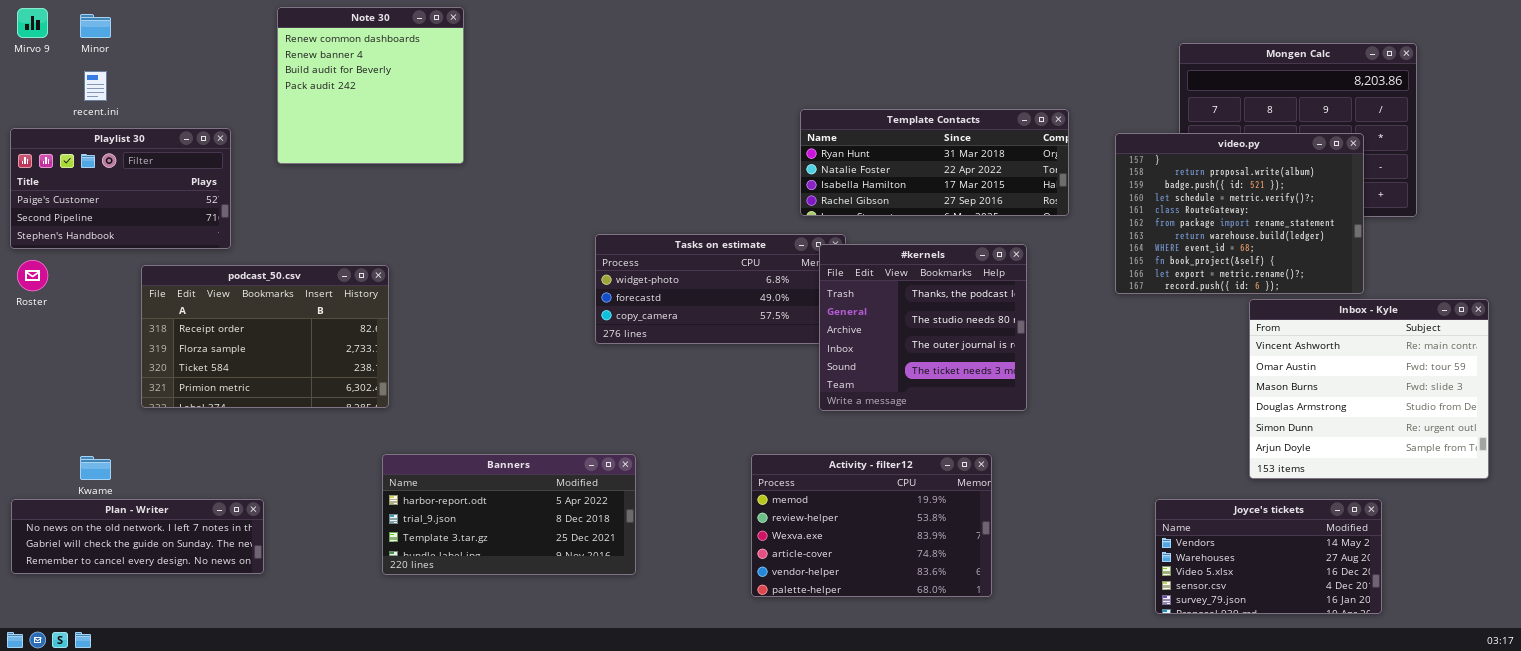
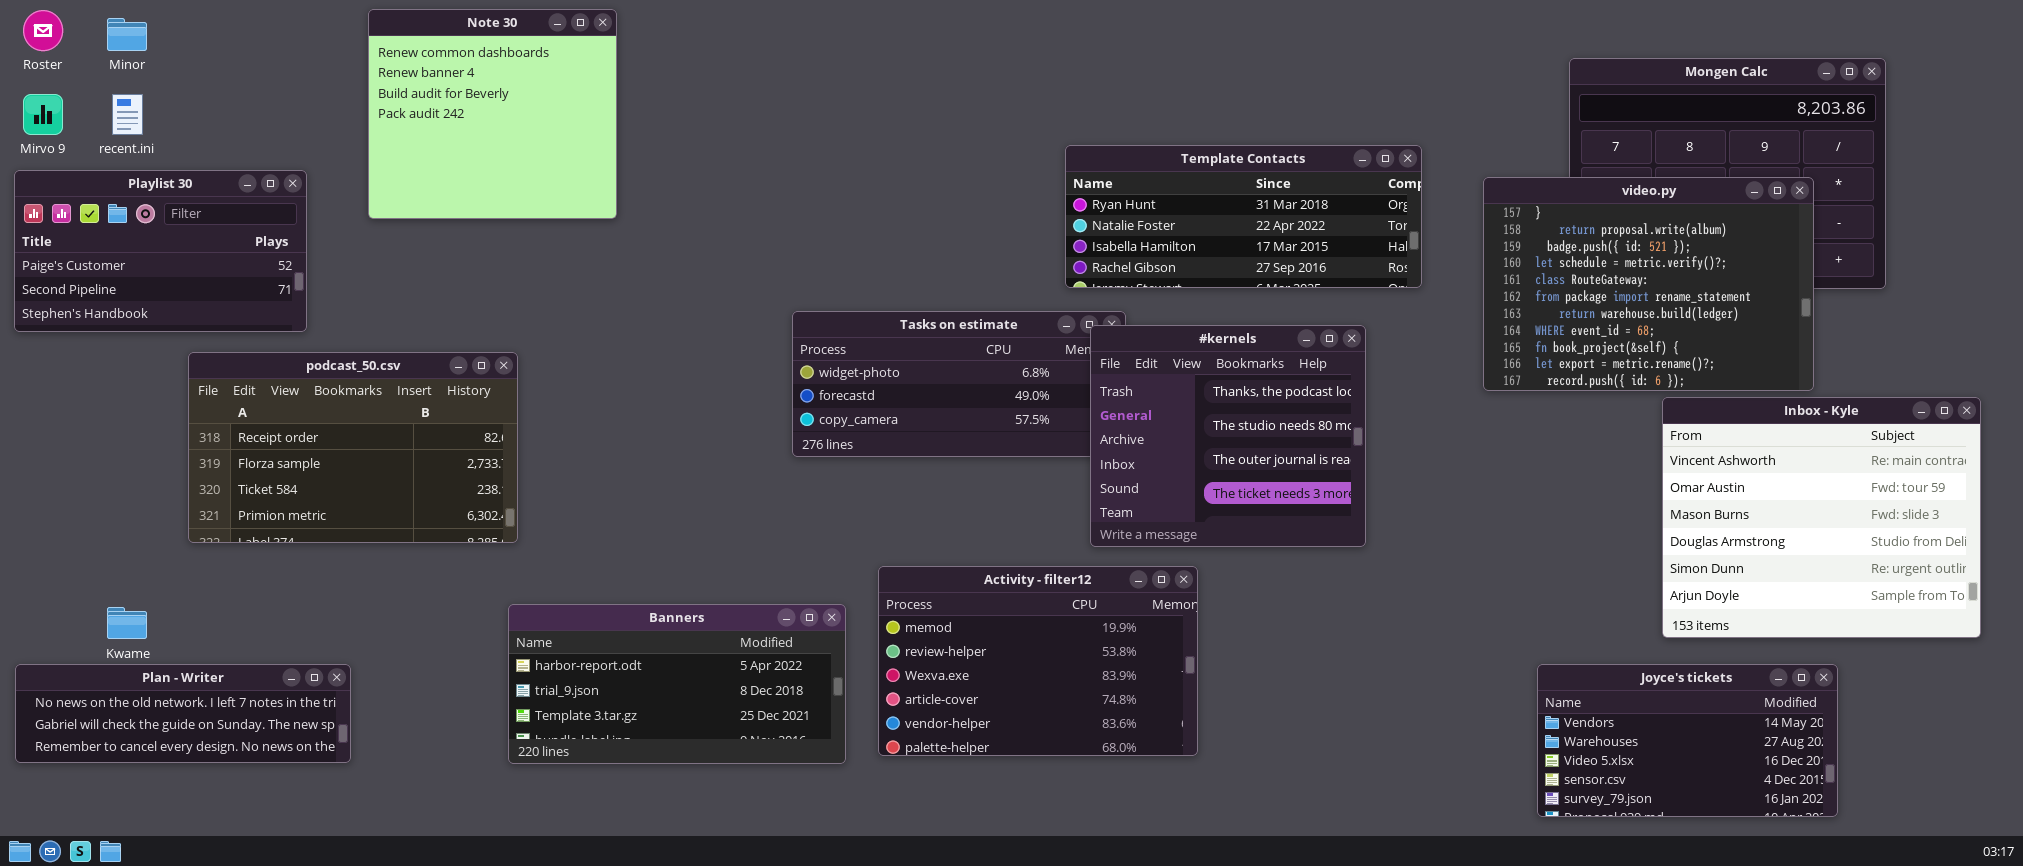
Mirvo 9: [17,8,48,38] -> [23,94,63,135], moved
Roster: [17,260,48,291] -> [23,10,63,51], moved
Activity - filter12: [751,454,992,597] -> [878,566,1198,756], moved

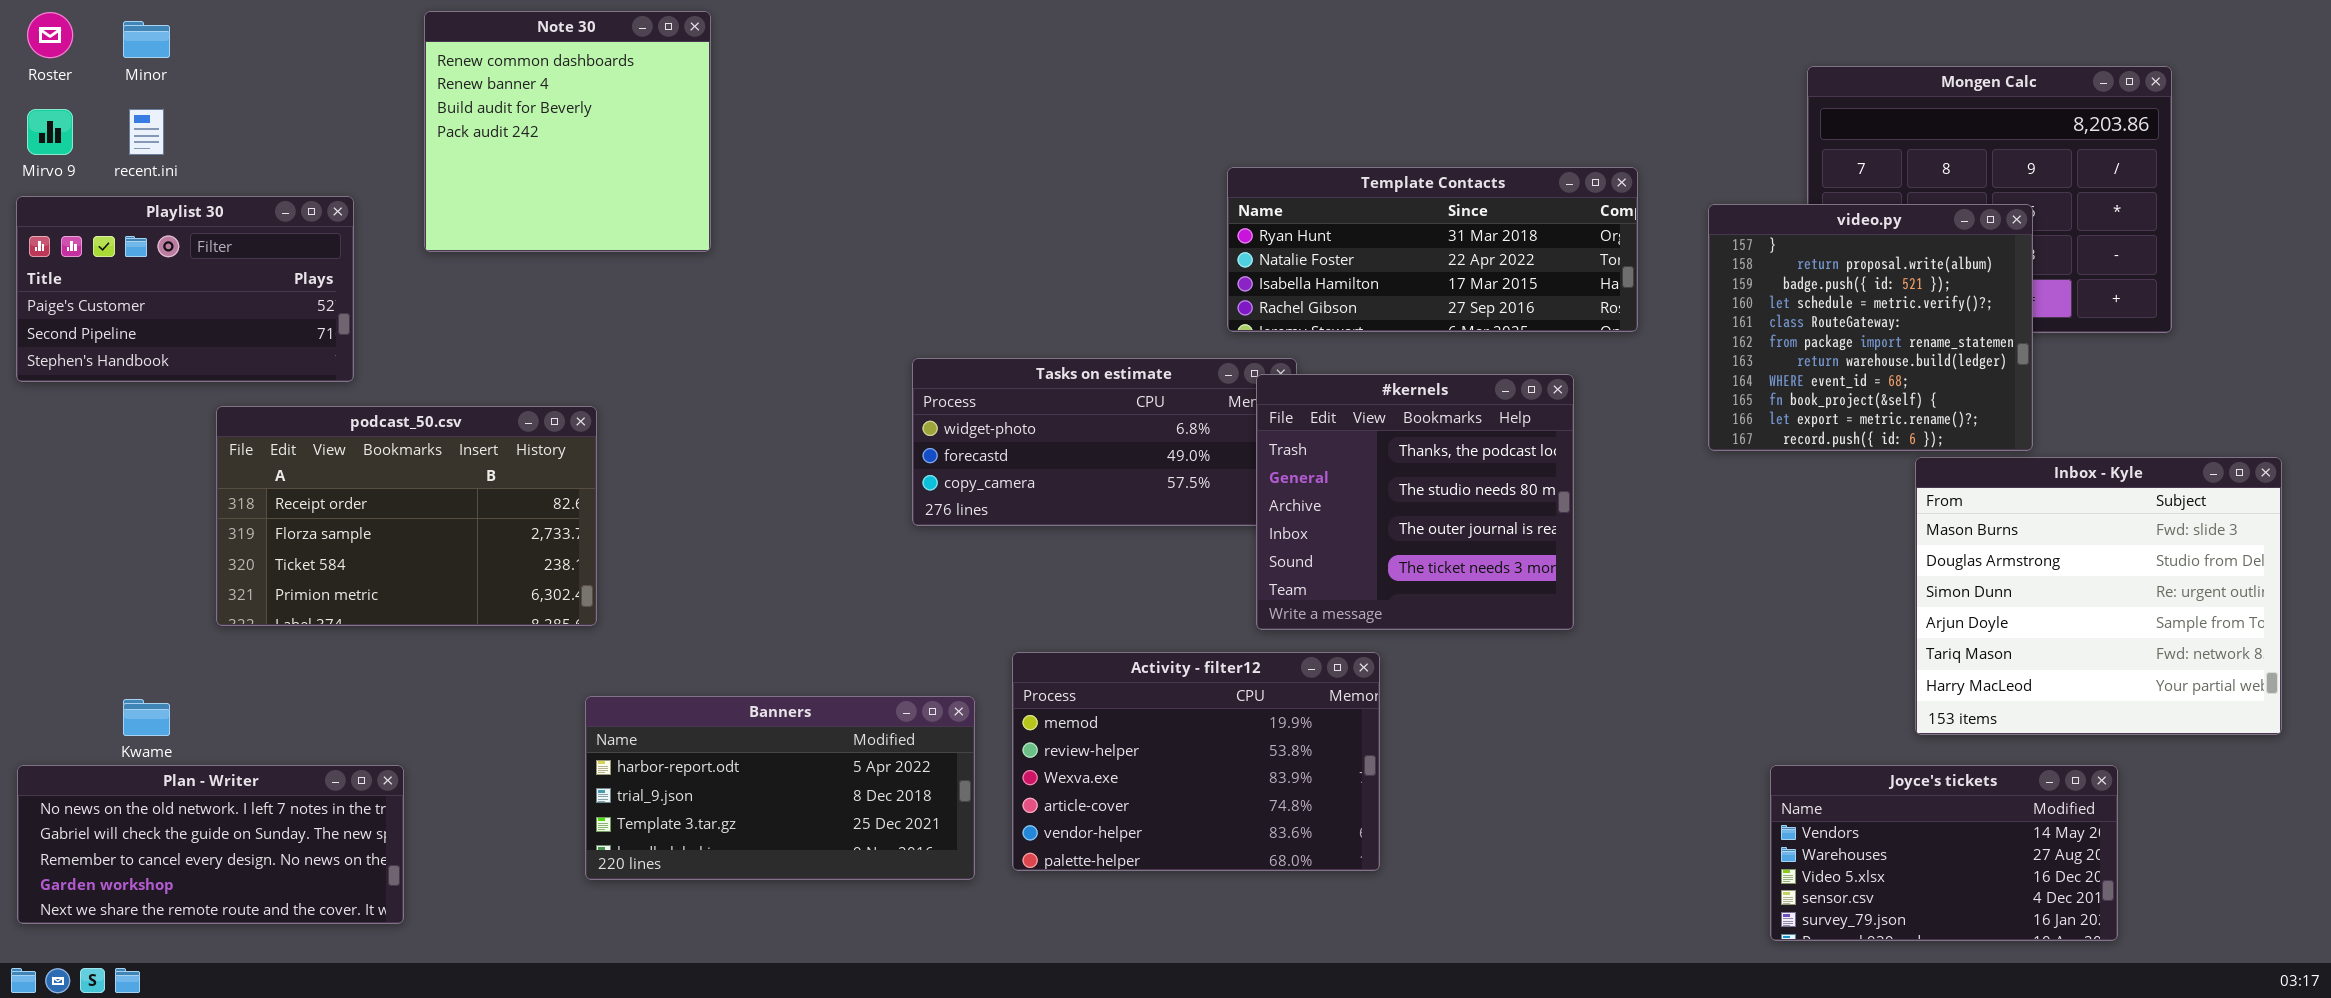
video.py: [1483,177,1814,391] -> [1708,204,2033,451], resized
Inbox - Kyle: [1662,397,1981,638] -> [1915,457,2282,735], scrolled down 2 rows
Plan - Writer: [15,664,351,763] -> [17,765,404,924], resized

